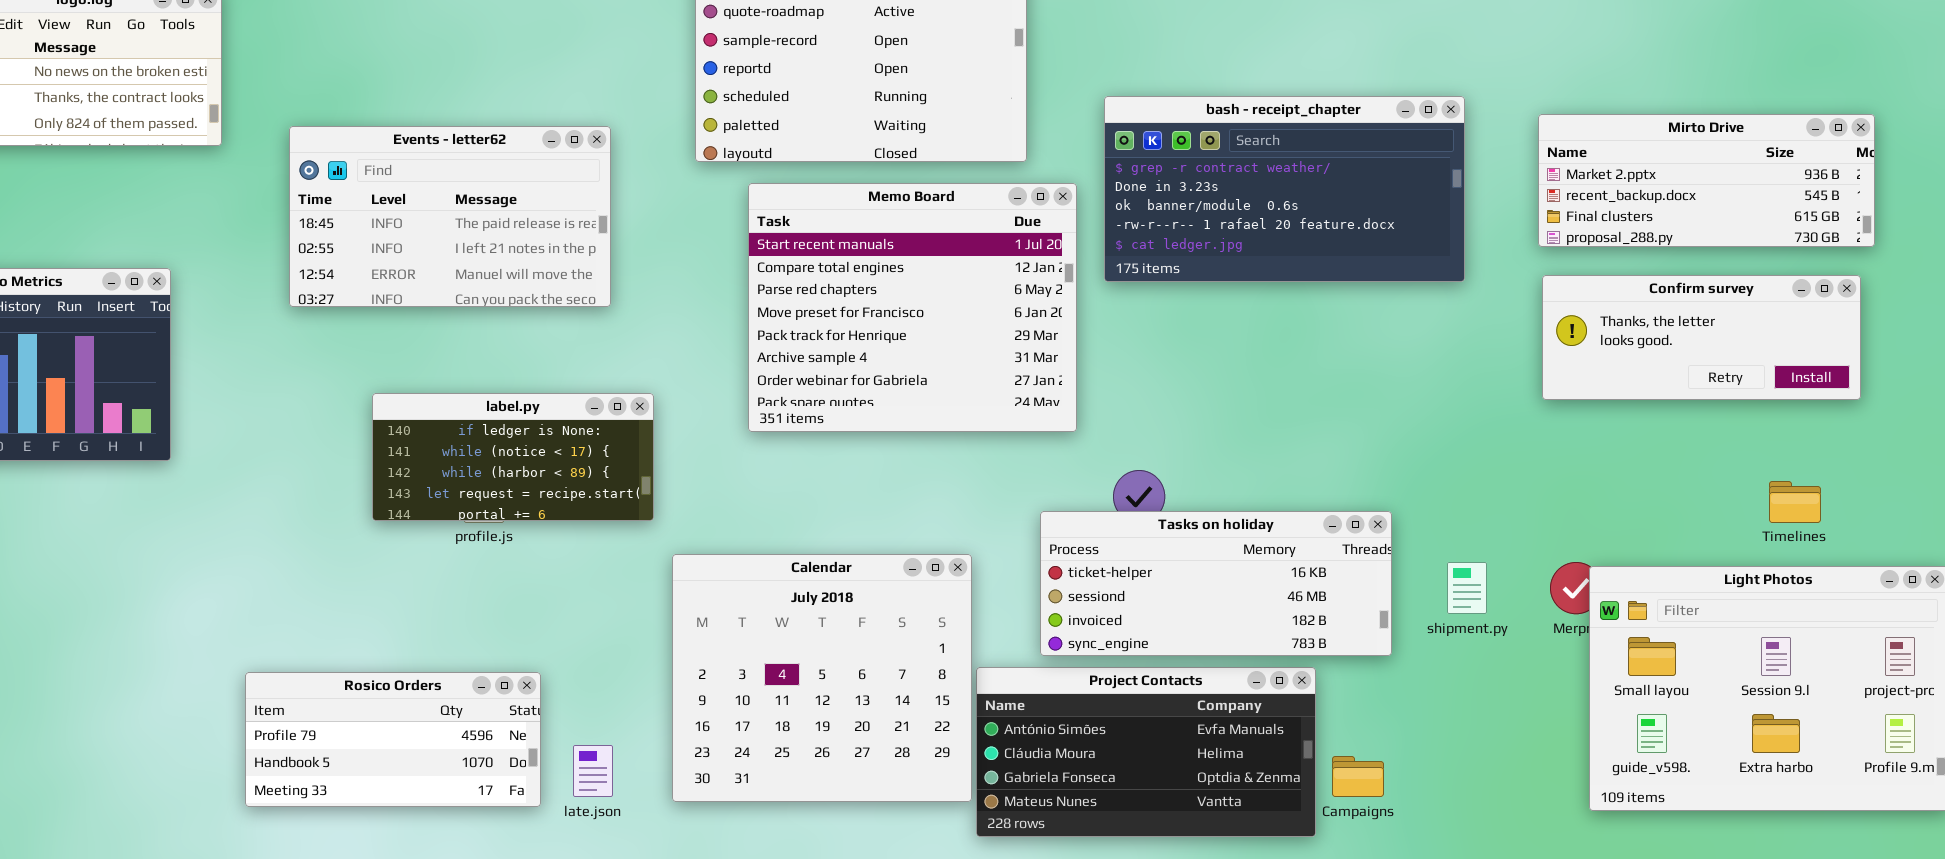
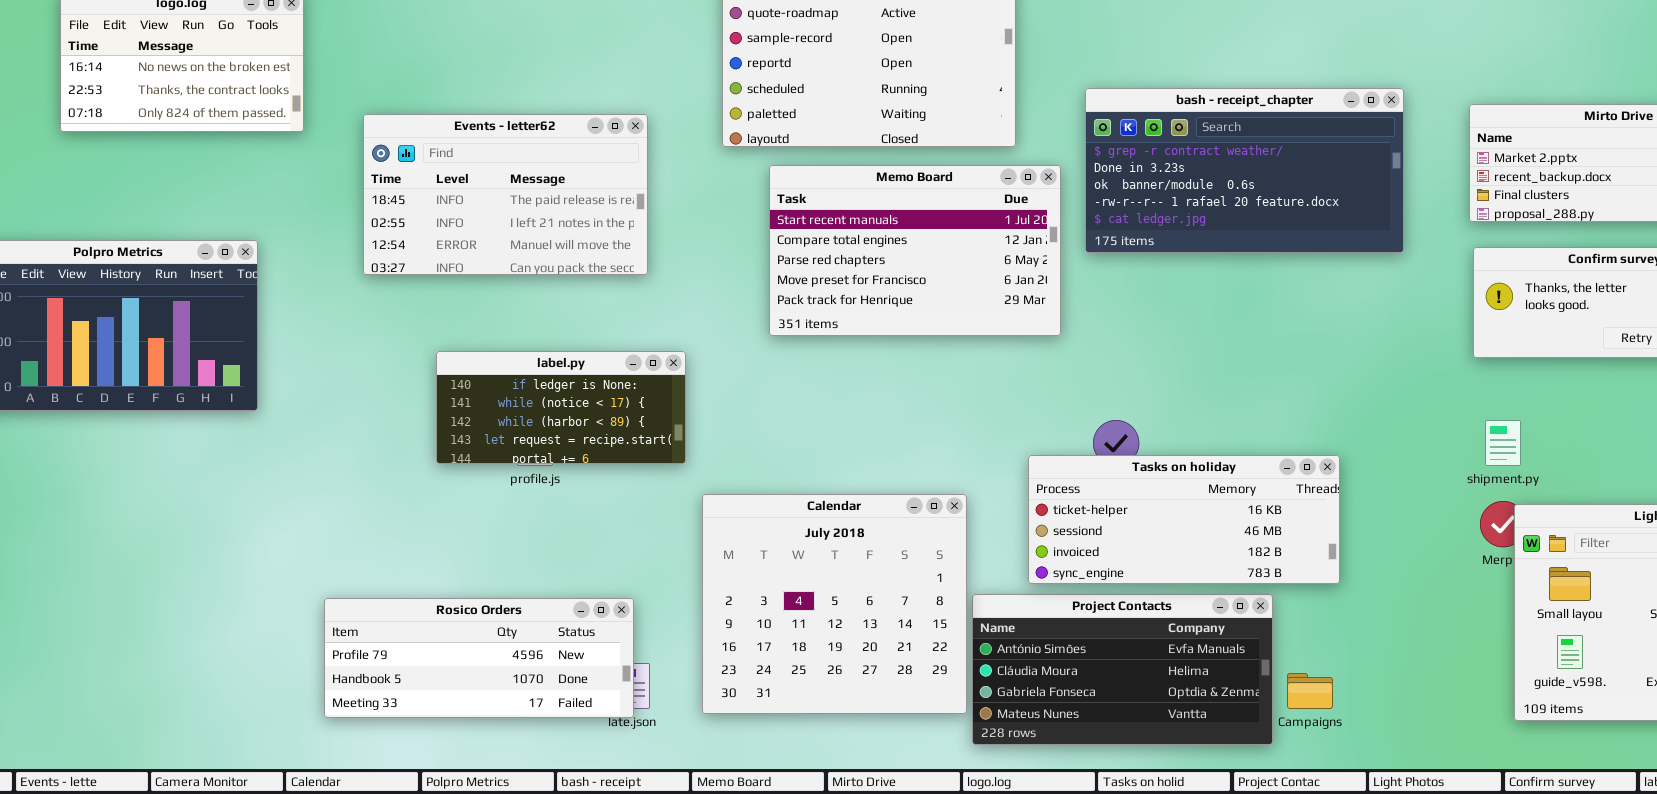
Memo Board: [748,183,1077,432] -> [769,165,1061,336], resized
shipment.py: [1447,562,1487,614] -> [1485,420,1521,466], moved
Rosico Orders: [245,672,541,807] -> [324,598,634,718], resized

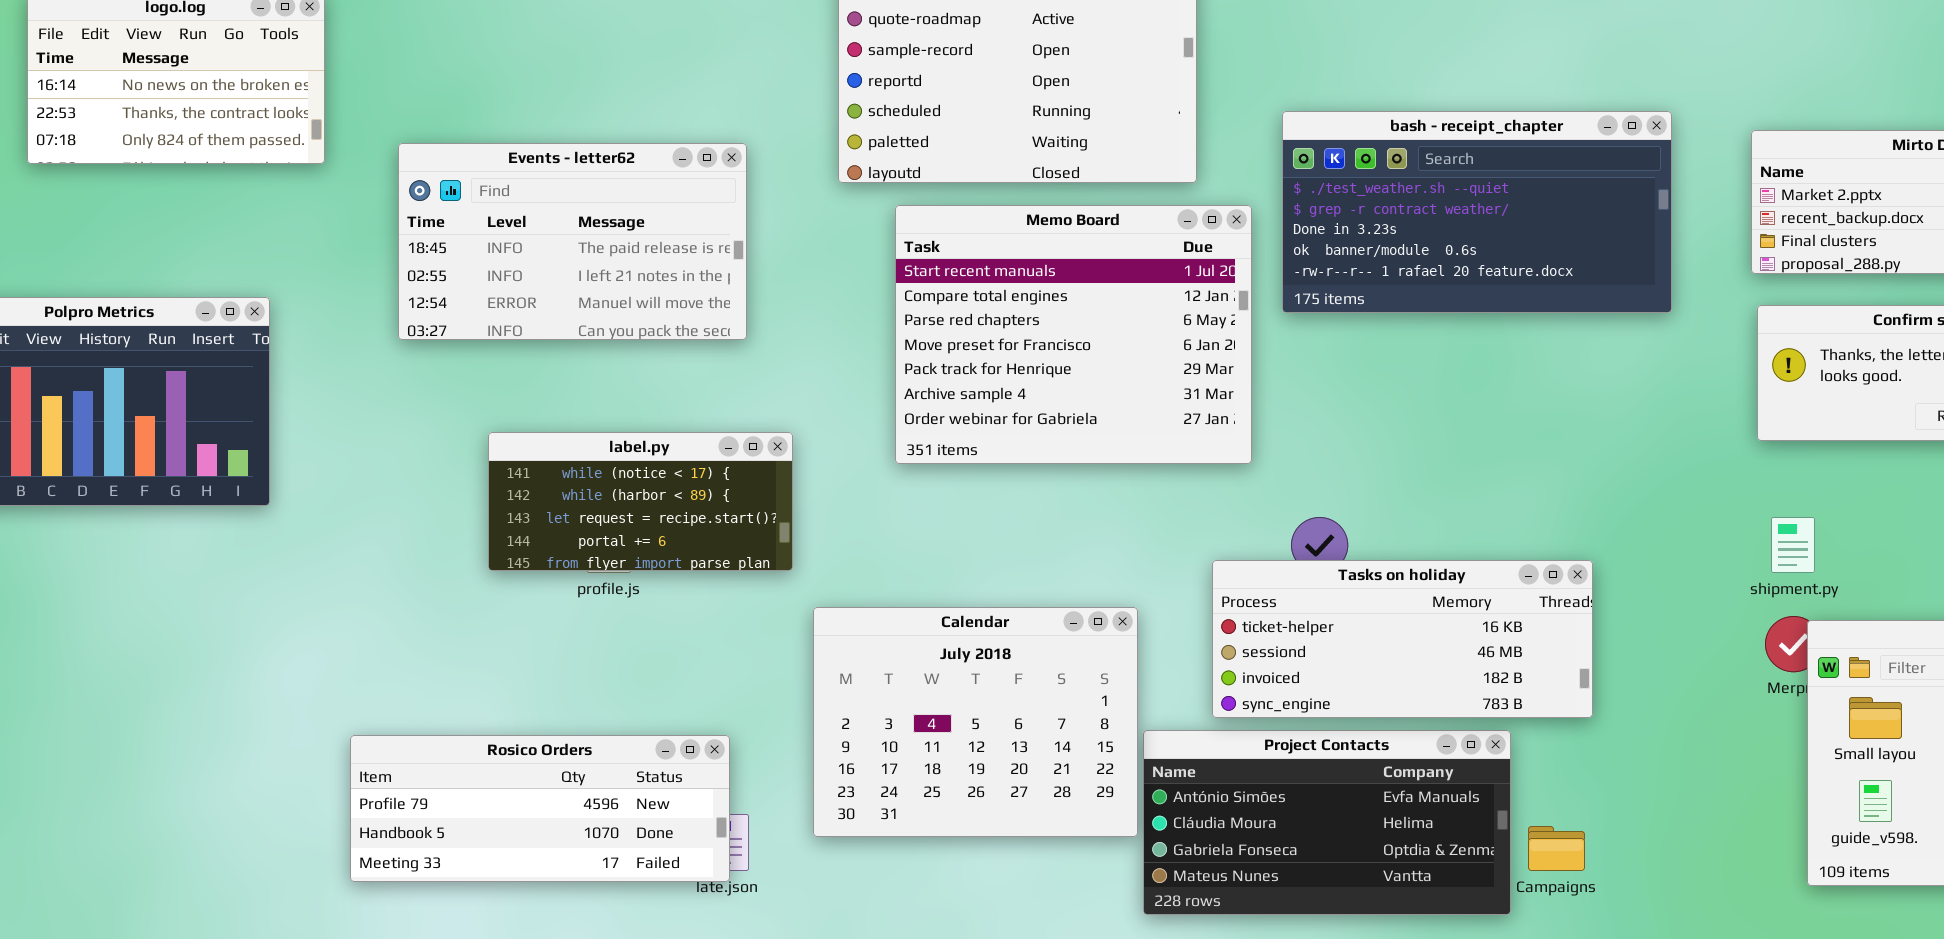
bash - receipt_chapter: [1085,88,1404,253] -> [1282,111,1672,313], scrolled up 1 row
Memo Board: [769,165,1061,336] -> [895,205,1252,464], resized
label.py: [436,351,686,464] -> [488,432,793,571], scrolled down 1 row
Calendar: [702,494,967,714] -> [813,607,1138,837], resized

